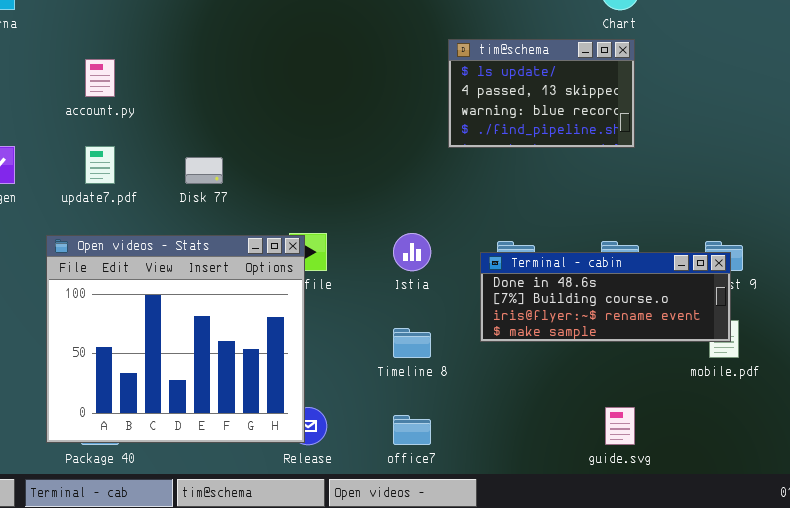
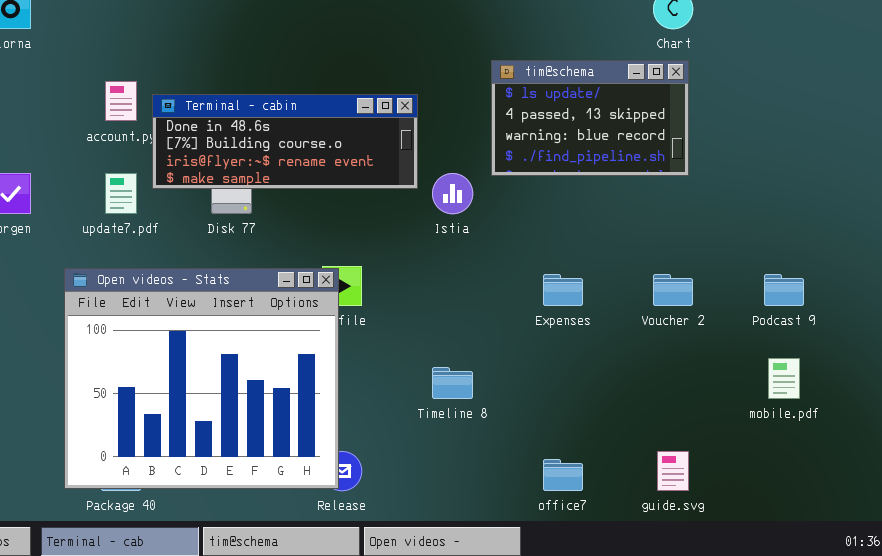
Istia: [393,233,431,271] -> [432,173,473,214], moved
Terminal - cabin: [480,252,731,342] -> [152,94,418,189], moved
office7: [393,415,431,445] -> [543,459,583,491], moved

